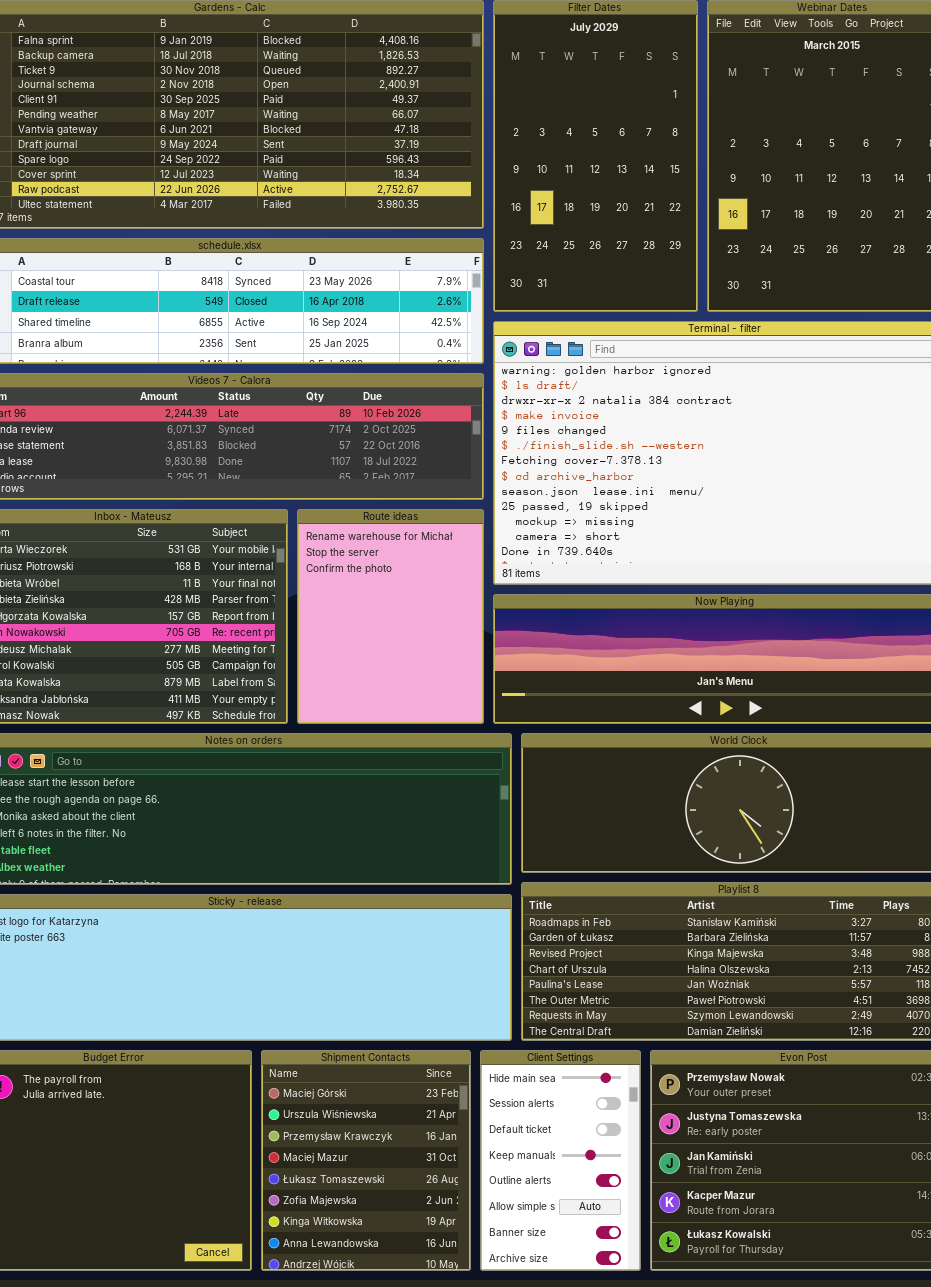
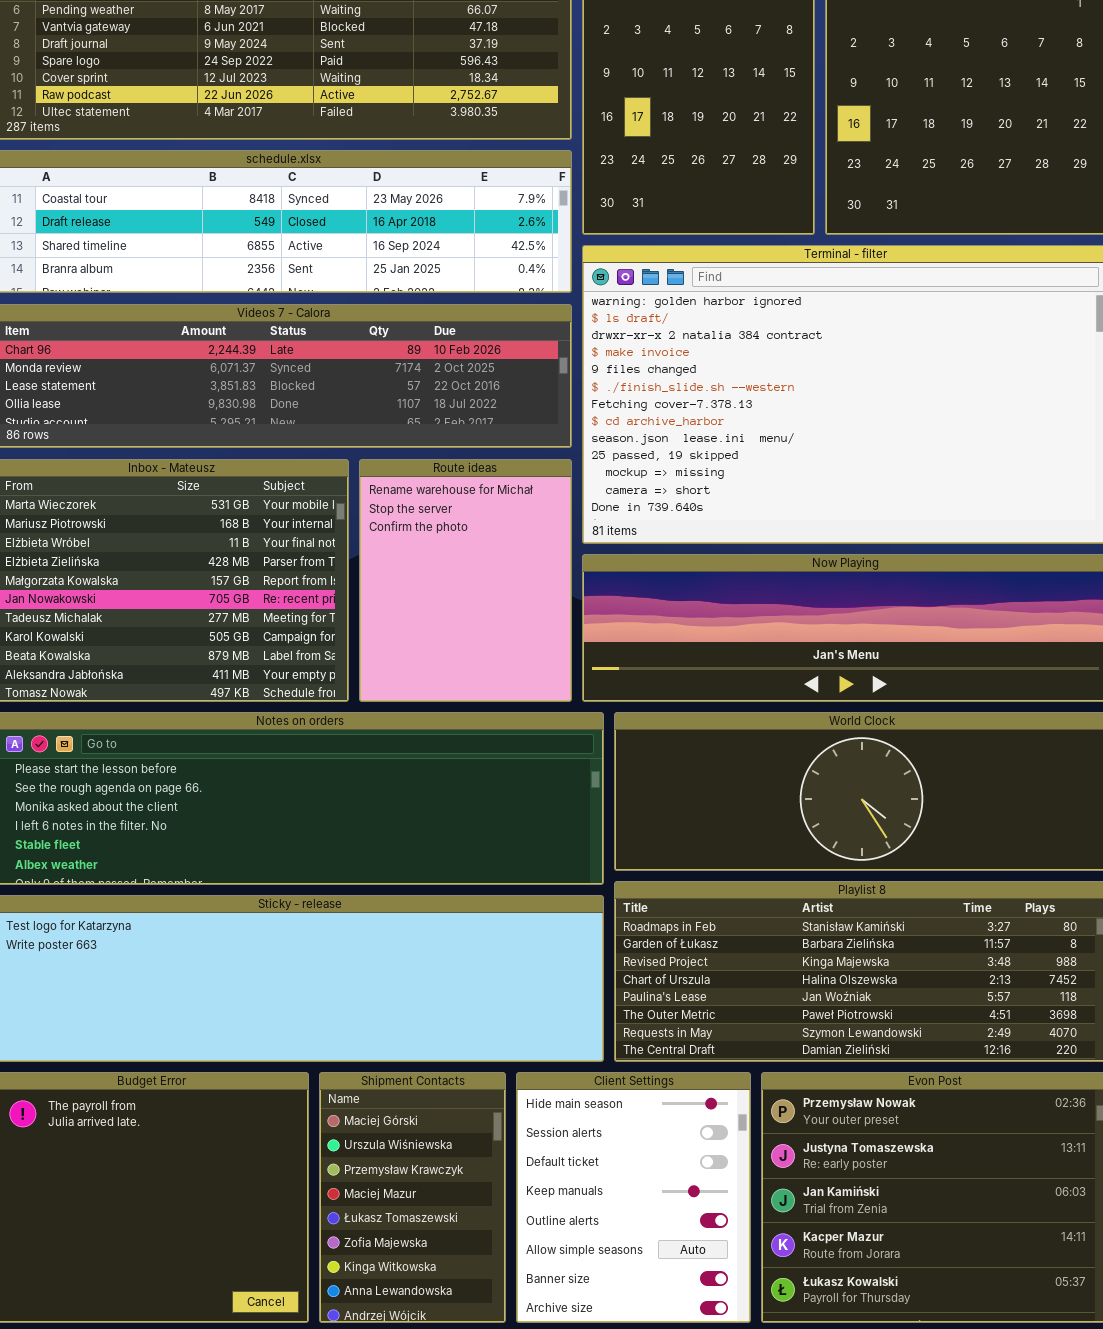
Shipment Contacts: [261,1050,471,1271] -> [319,1072,506,1323], resized
Client Settings: [480,1050,641,1271] -> [516,1072,751,1323], resized

